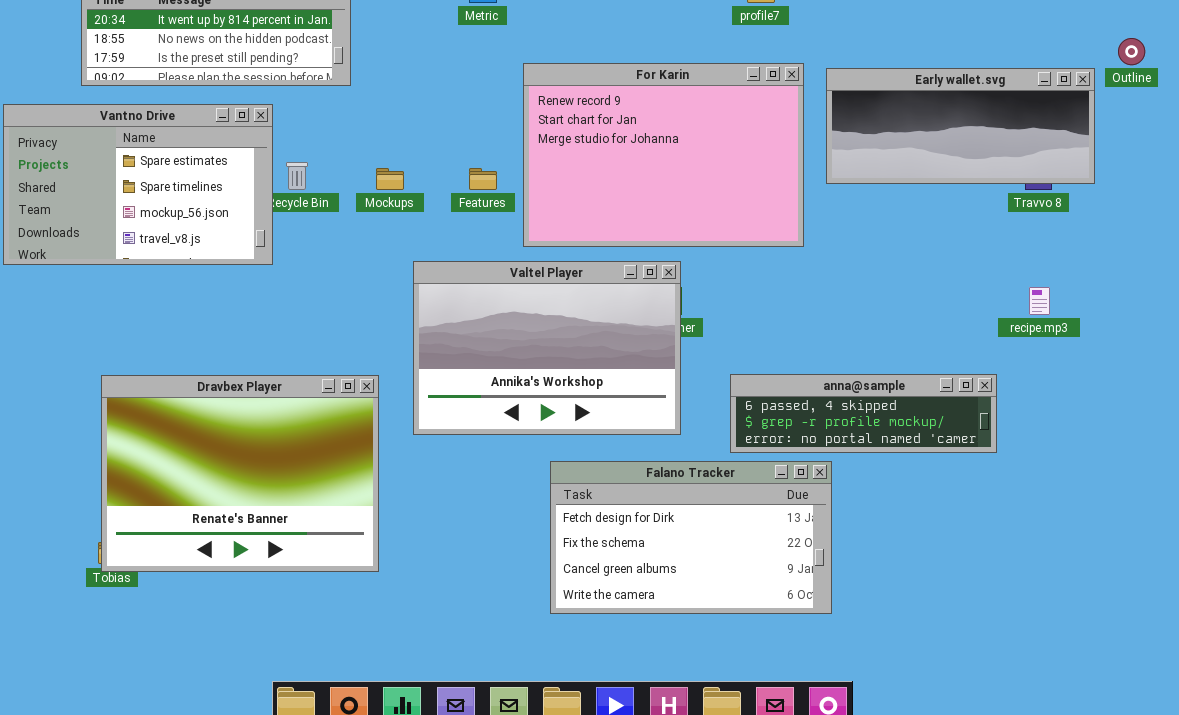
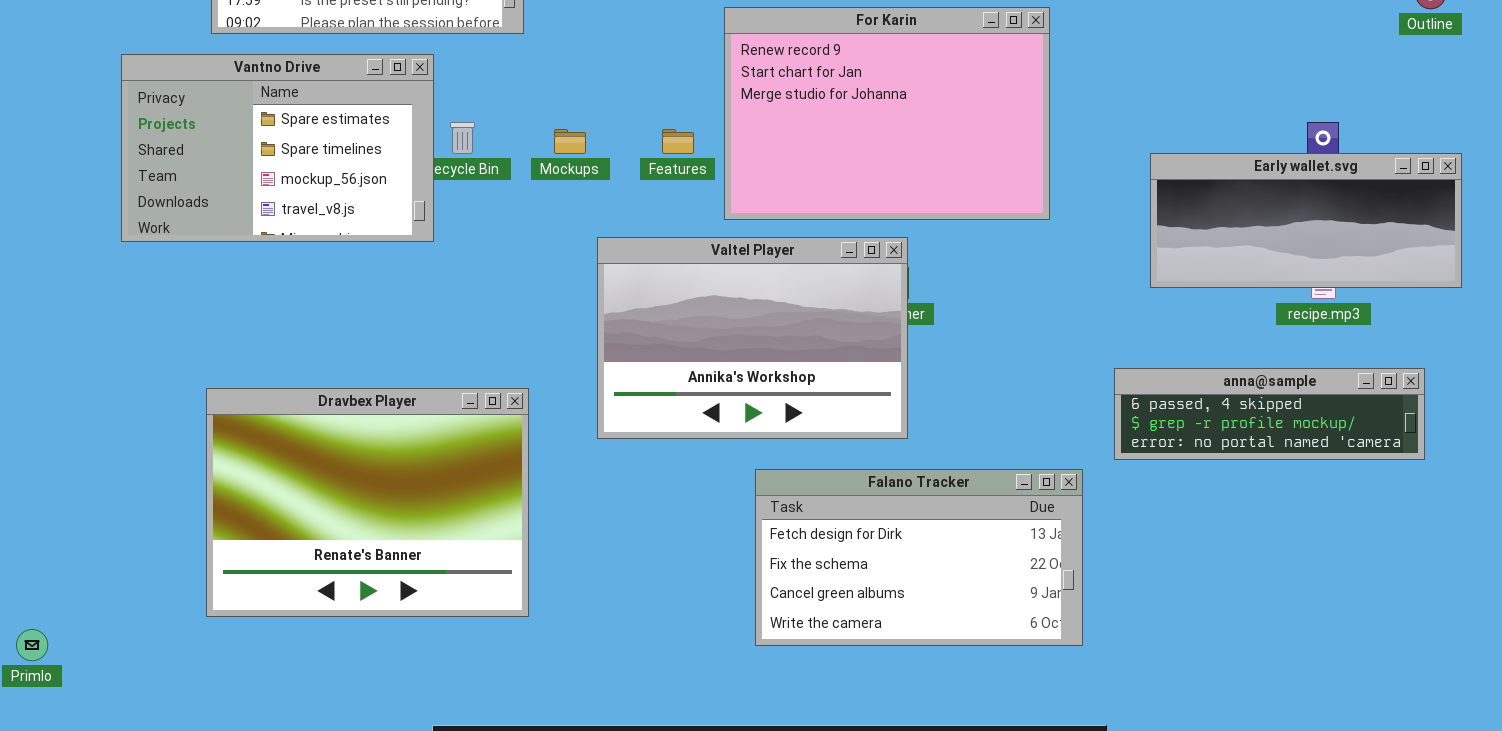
Early wallet.svg: [826,68,1095,184] -> [1150,153,1462,288], moved
anna@sample: [730,374,997,453] -> [1114,368,1425,460], moved
Dravbex Player: [101,375,379,572] -> [206,388,529,617], moved

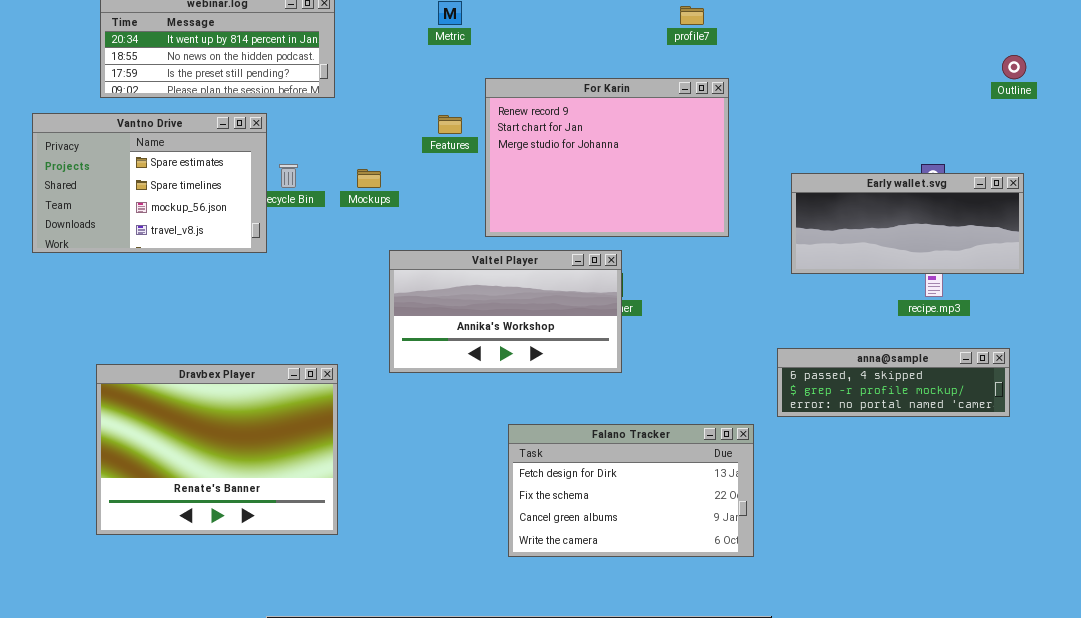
Features: [662,129,694,154] -> [438,115,462,134], moved
Early wallet.svg: [1150,153,1462,288] -> [791,173,1024,274], moved
Valtel Player: [597,237,908,439] -> [389,250,622,373], resized

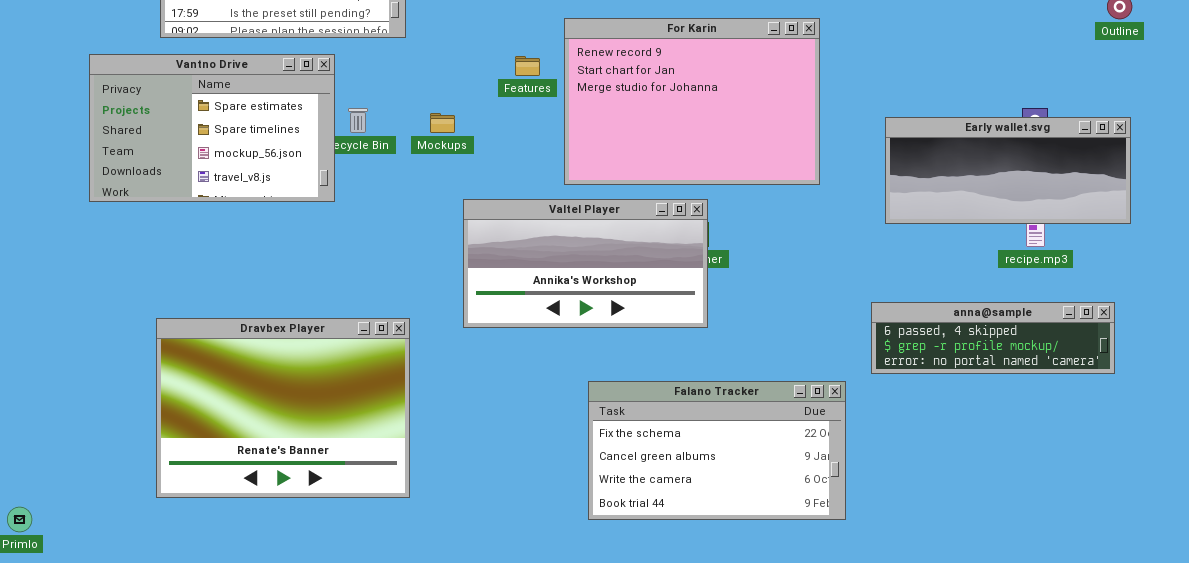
Falano Tracker: [508,424,754,557] -> [588,381,846,520], scrolled down 1 row

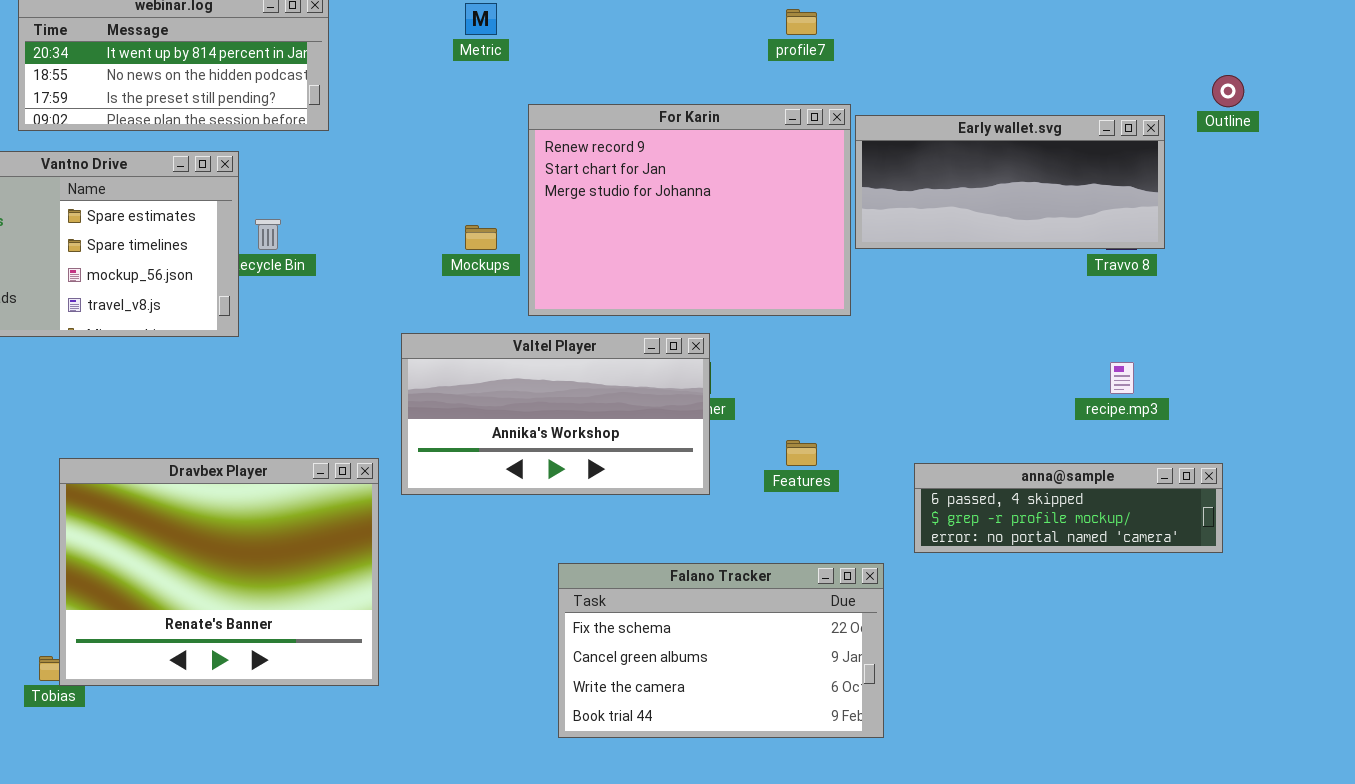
Features: [515,56,540,76] -> [786,440,817,466], moved
Mockups: [430,113,455,133] -> [465,225,497,250], moved
Early wallet.svg: [885,117,1131,224] -> [855,115,1165,249], moved
Dravbex Player: [156,318,410,498] -> [59,458,379,686], moved

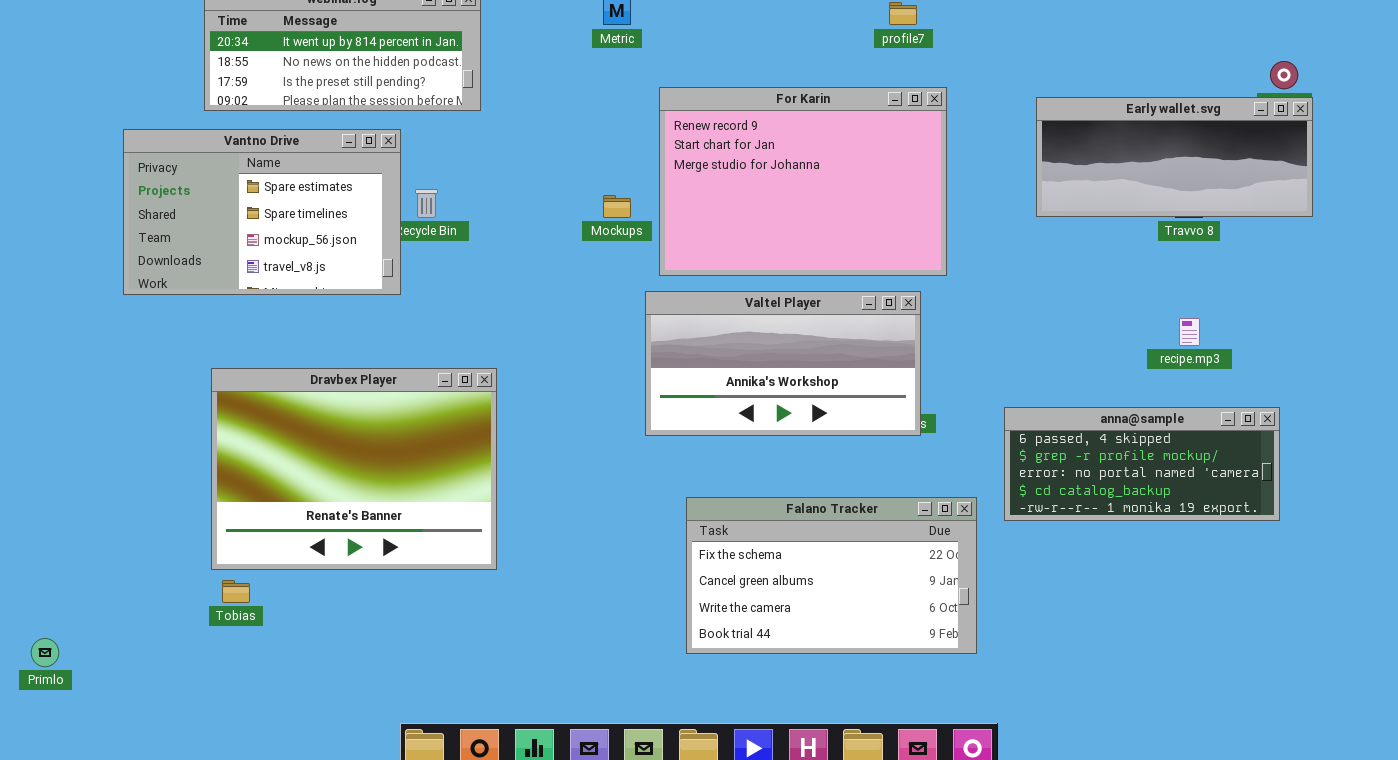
Early wallet.svg: [855,115,1165,249] -> [1036,97,1313,217], moved
Valtel Player: [401,333,710,495] -> [645,291,921,436], moved
Dravbex Player: [59,458,379,686] -> [211,368,497,570], moved
anna@sample: [914,463,1223,553] -> [1004,407,1280,521], resized

